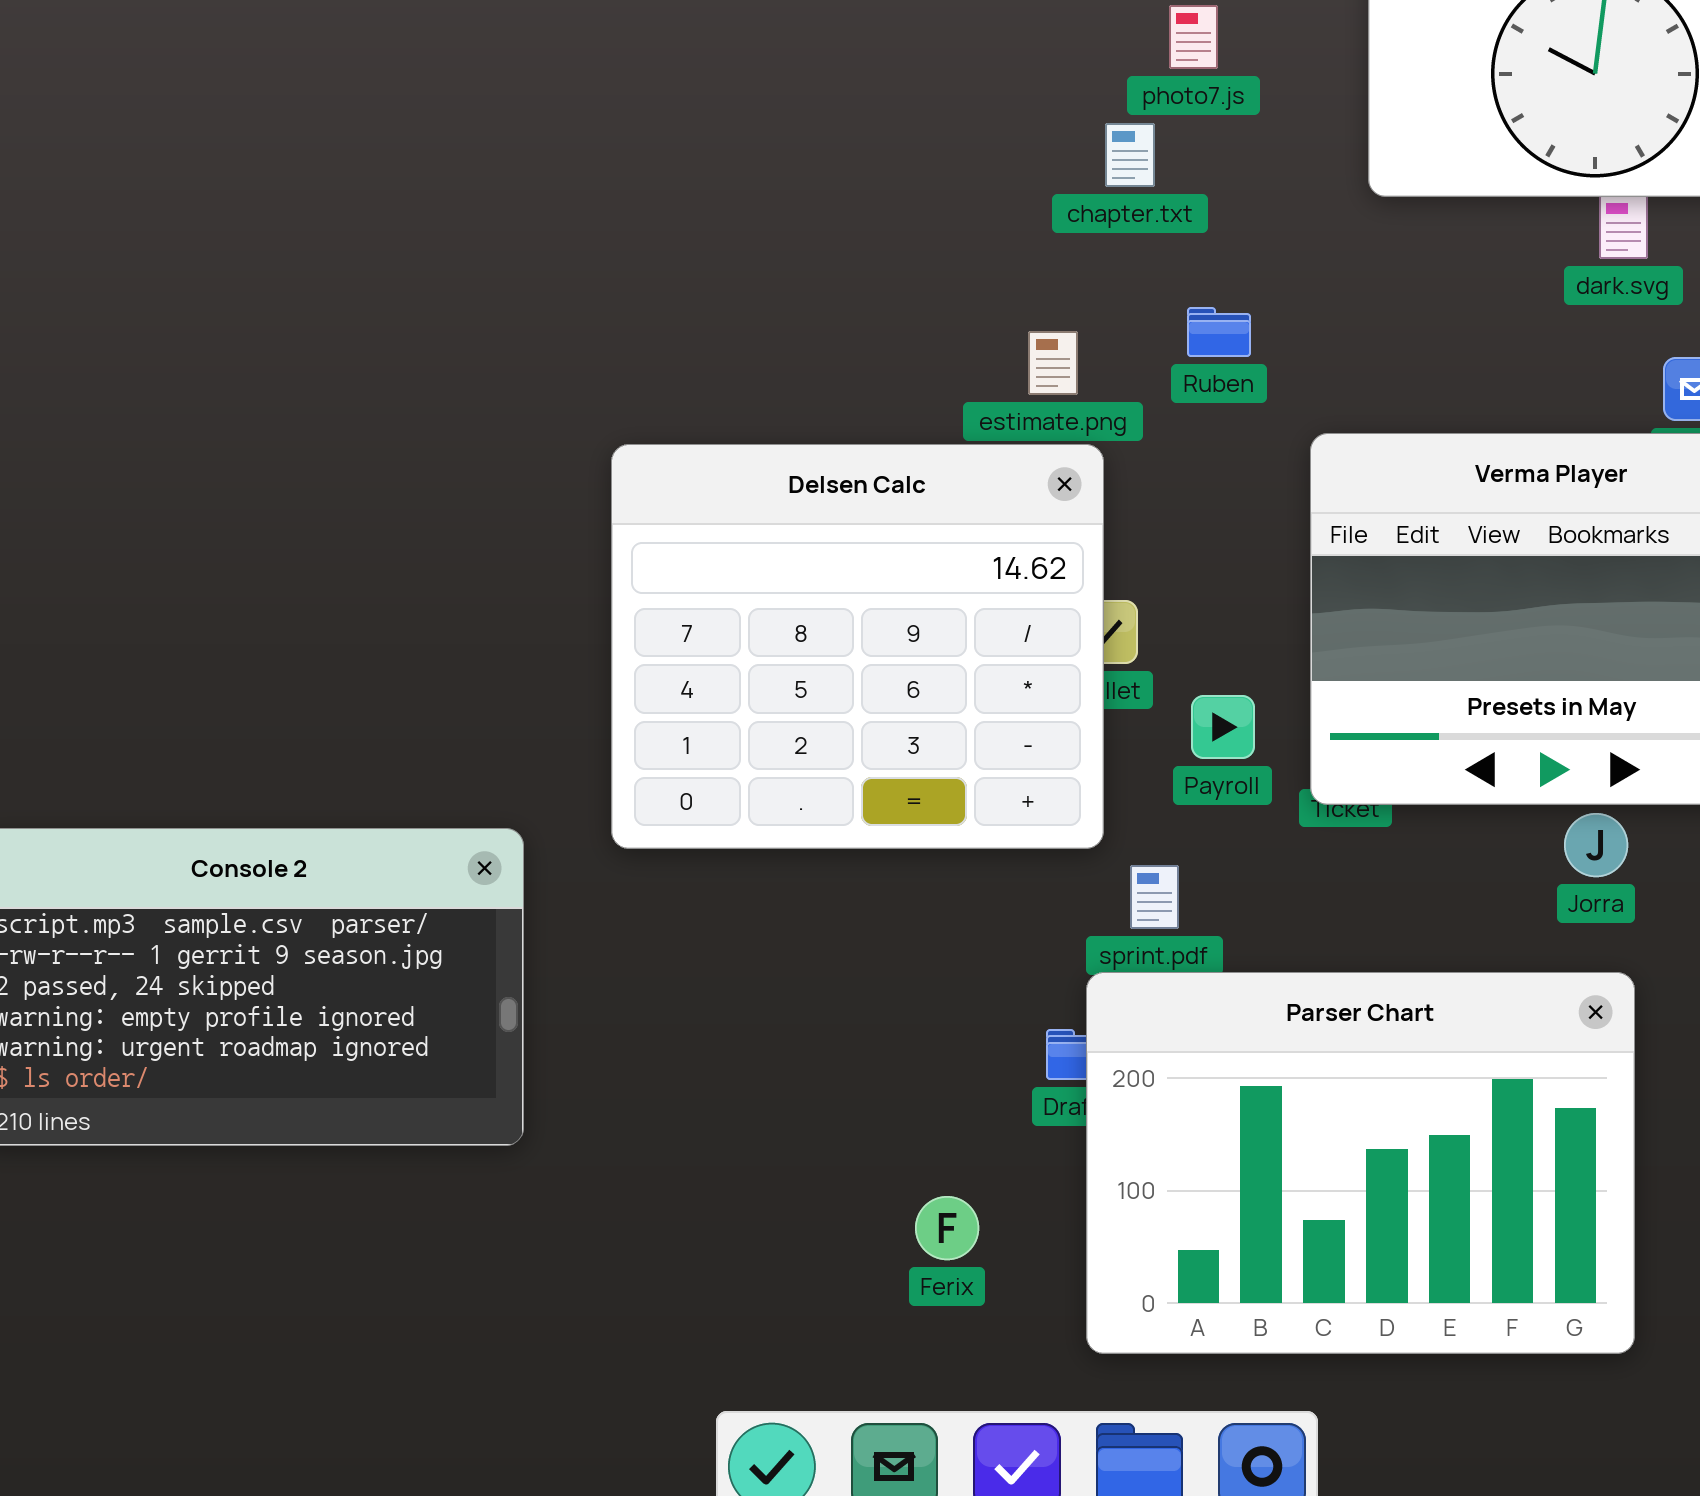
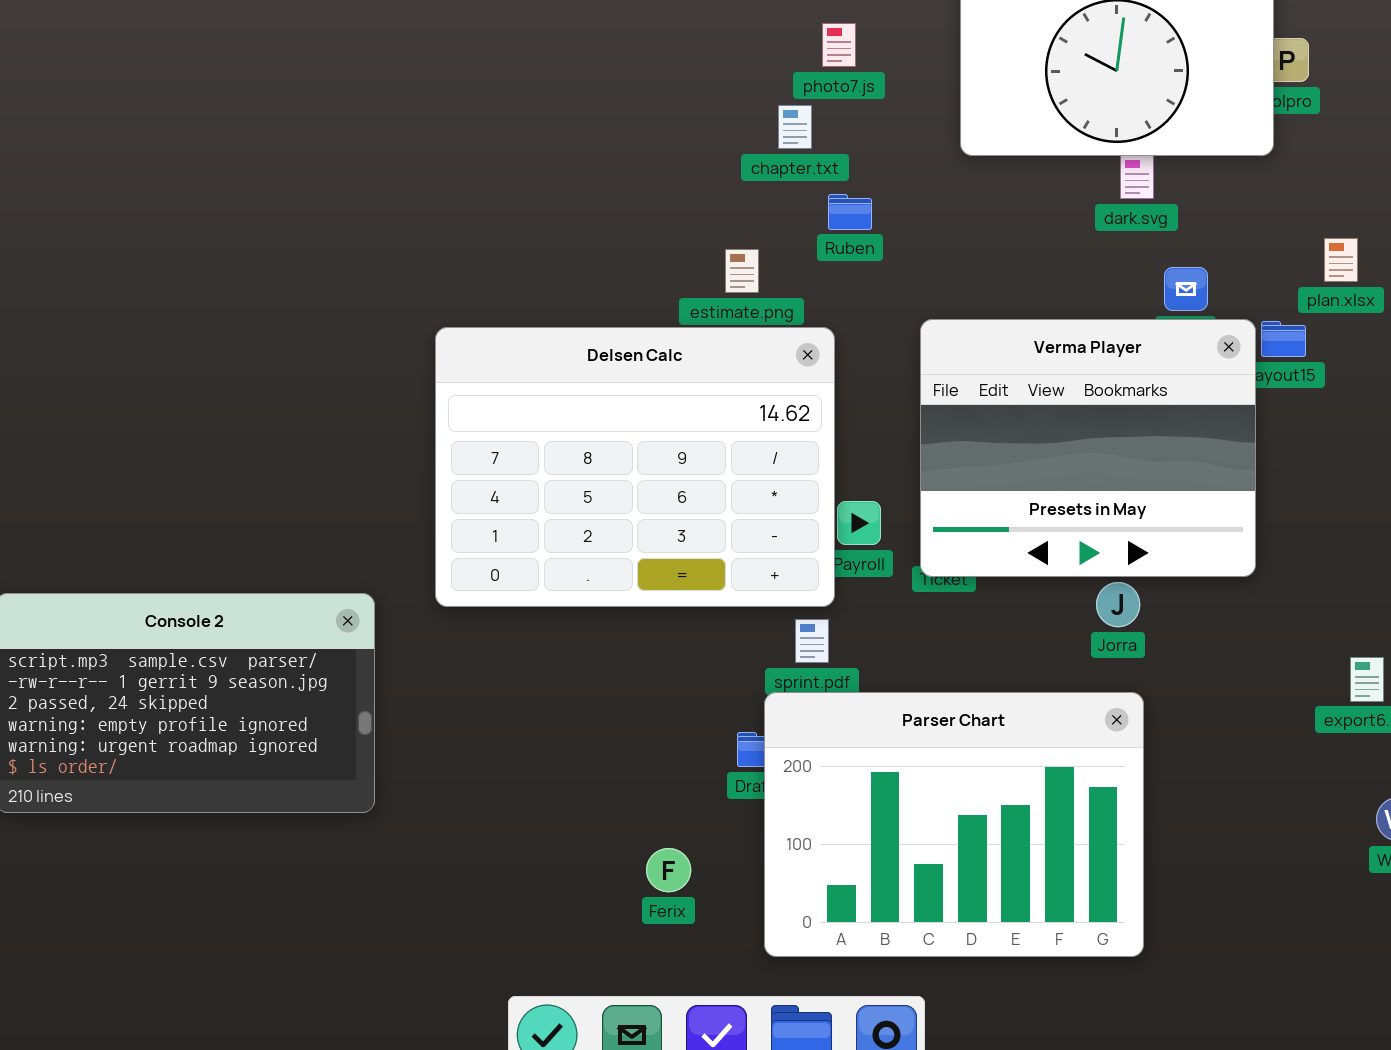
Ruben: [1187,307,1251,357] -> [828,194,872,230], moved
Delsen Calc: [611,444,1104,849] -> [435,327,835,607], resized

